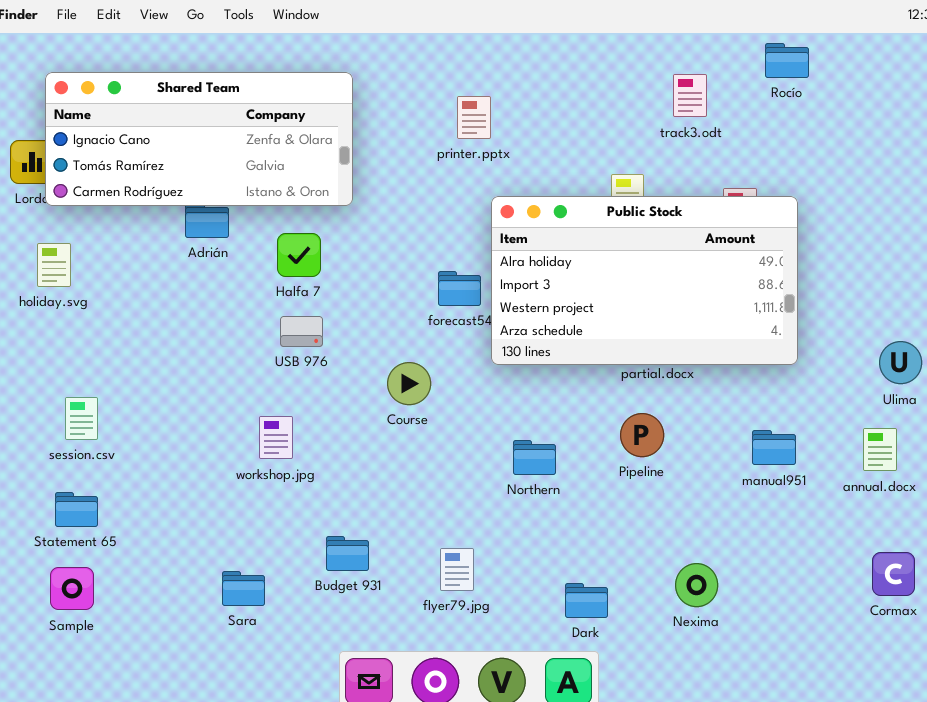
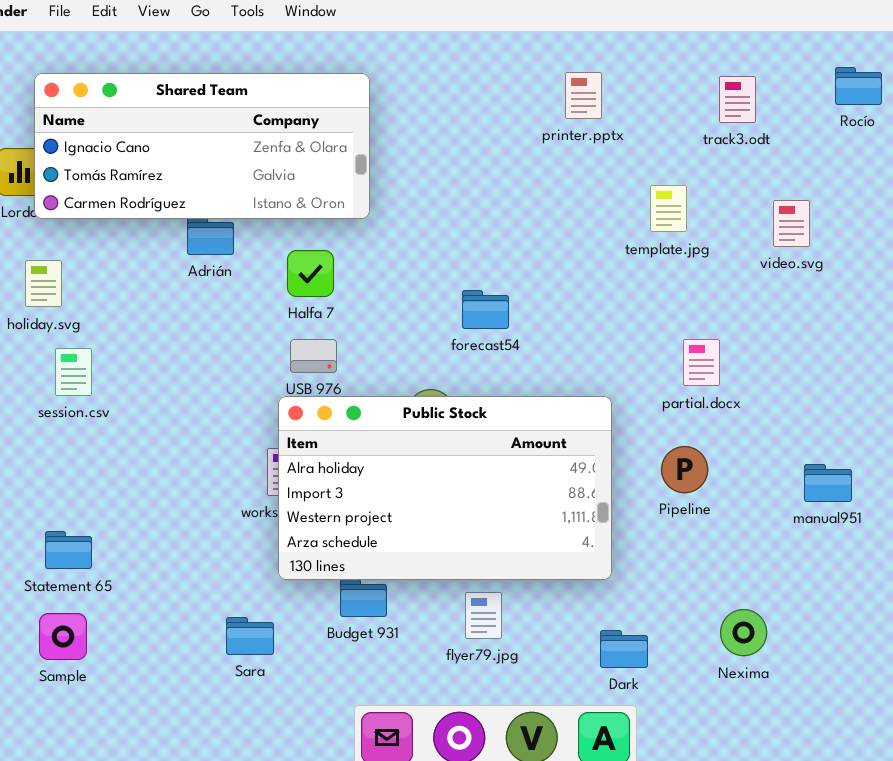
Rocío: [765,43,809,78] -> [835,67,882,105], moved
printer.pptx: [457,96,491,139] -> [565,72,602,119], moved
Public Stock: [491,196,798,365] -> [278,396,612,580], moved
session.csv: [65,397,98,440] -> [55,348,92,396], moved

